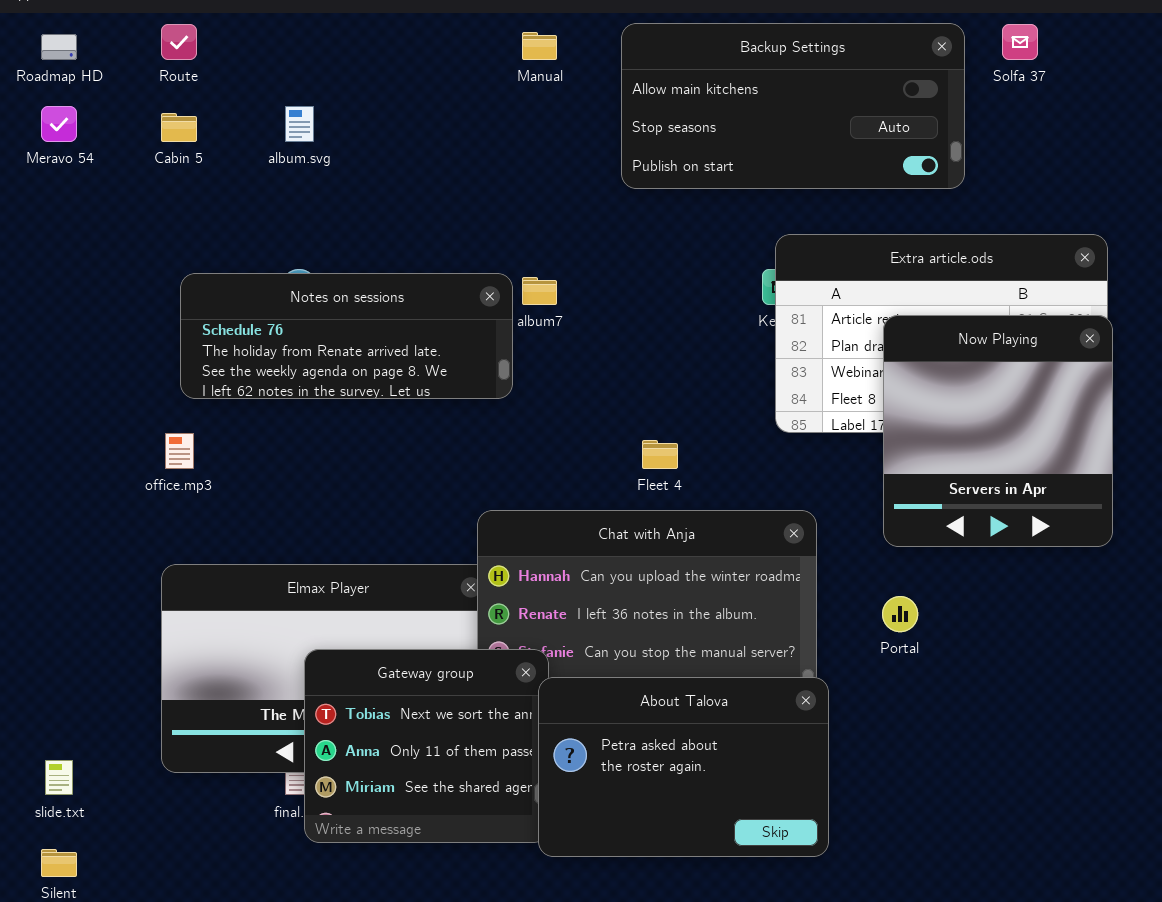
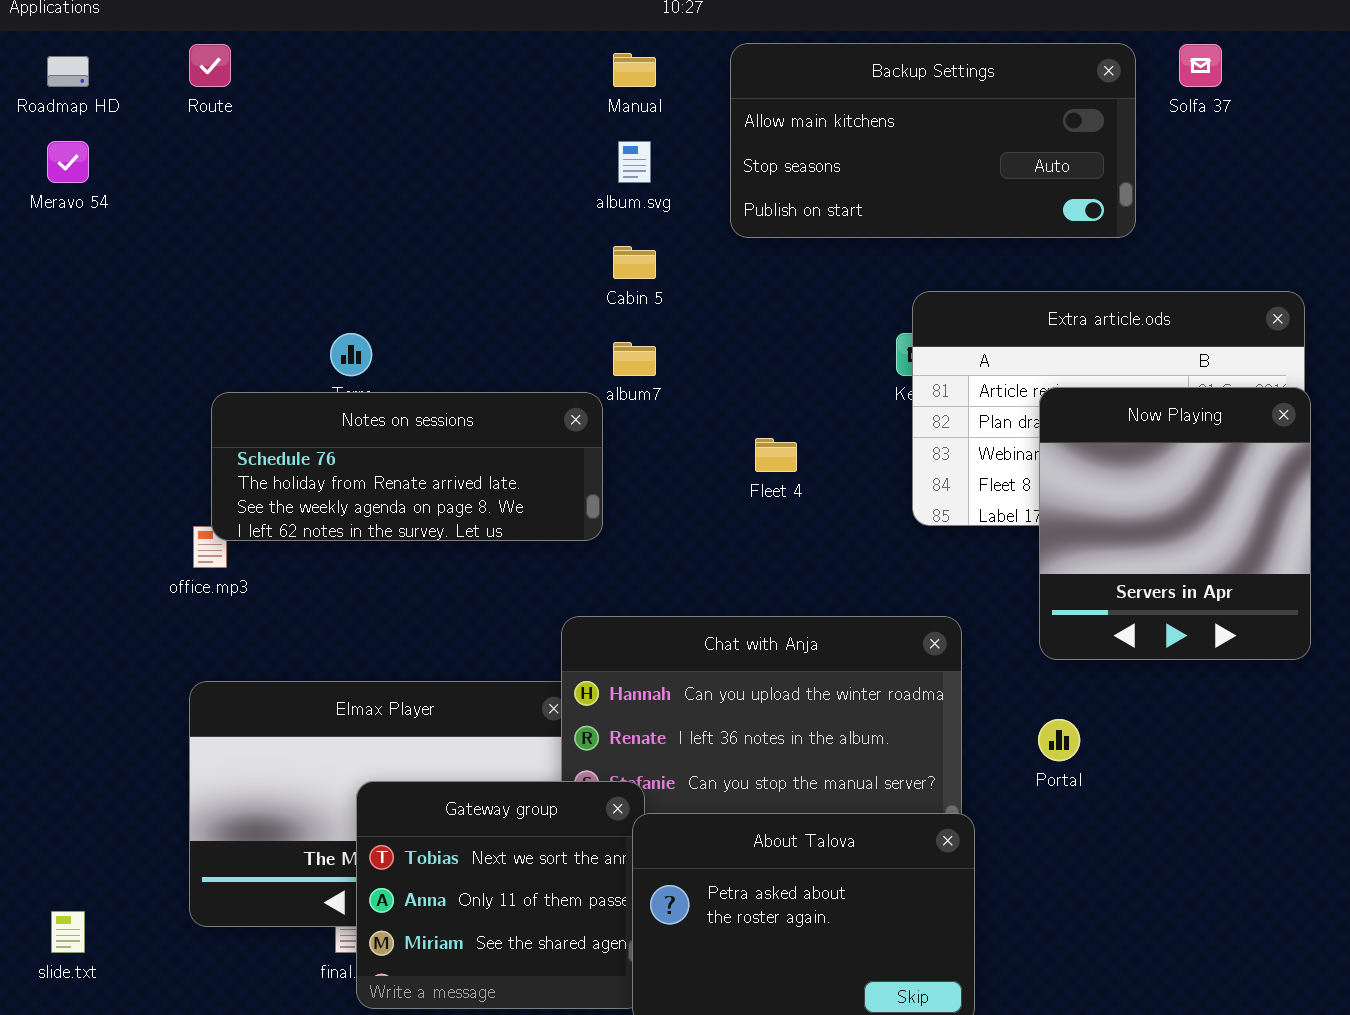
album.svg: [285,106,314,142] -> [618,141,651,183], moved
Cabin 5: [161,113,197,142] -> [613,246,656,279], moved
Notes on sessions: [180,273,513,399] -> [211,392,603,541], moved
Fleet 4: [642,440,678,469] -> [755,438,797,472], moved

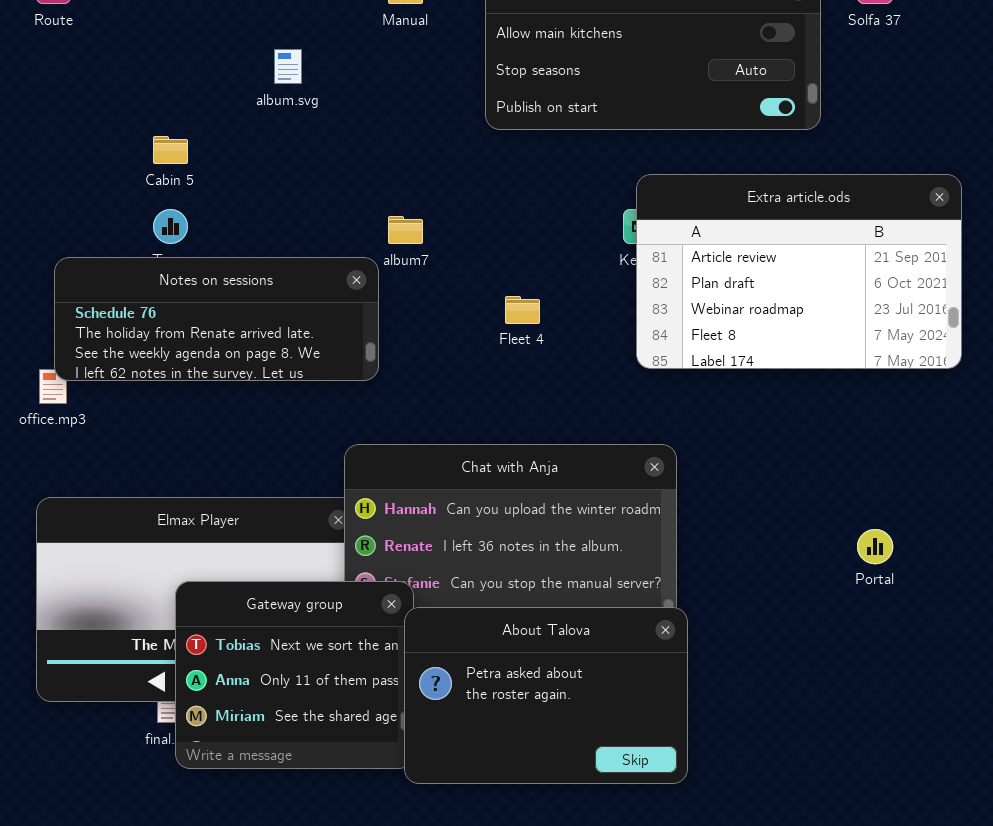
album.svg: [618,141,651,183] -> [274,49,302,84], moved
Cabin 5: [613,246,656,279] -> [153,136,188,164], moved
Now Playing: [1039,387,1311,660] -> none, closed
Portal: [1038,719,1080,761] -> [857,529,893,564], moved

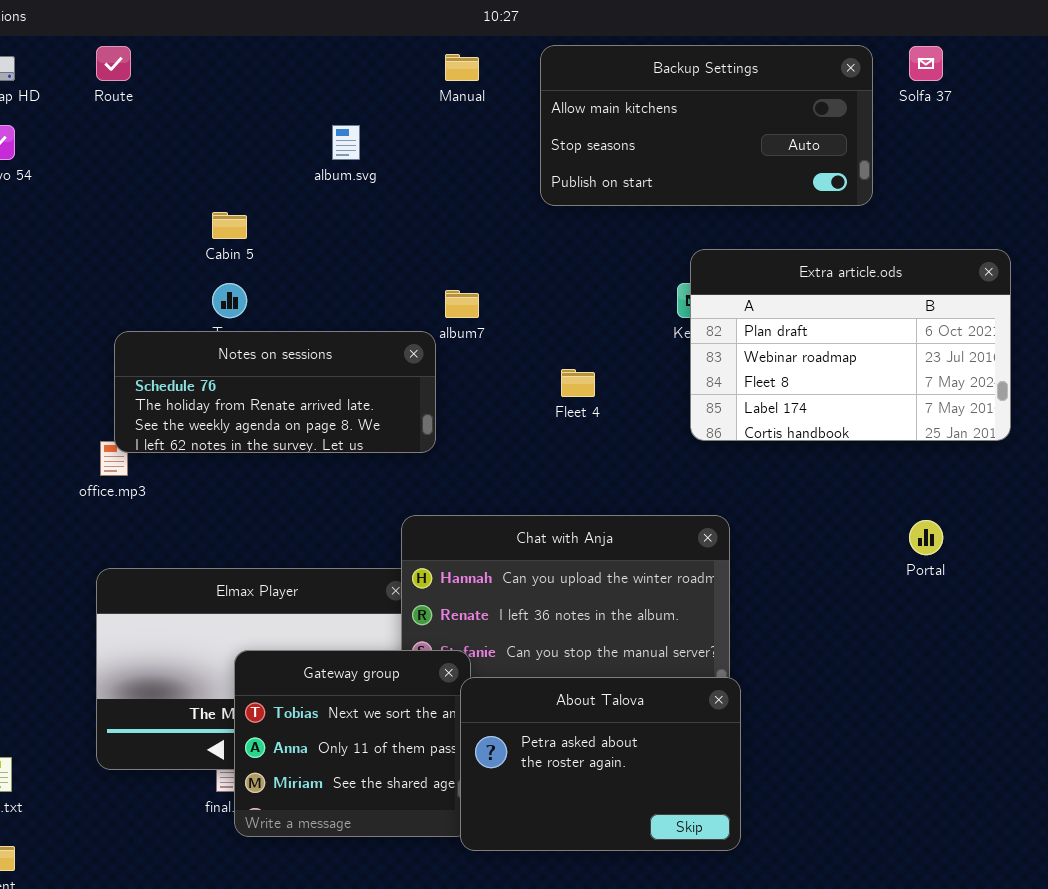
Extra article.ods: [636,174,962,369] -> [690,249,1011,441], scrolled down 1 row
Portal: [857,529,893,564] -> [909,520,943,555], moved

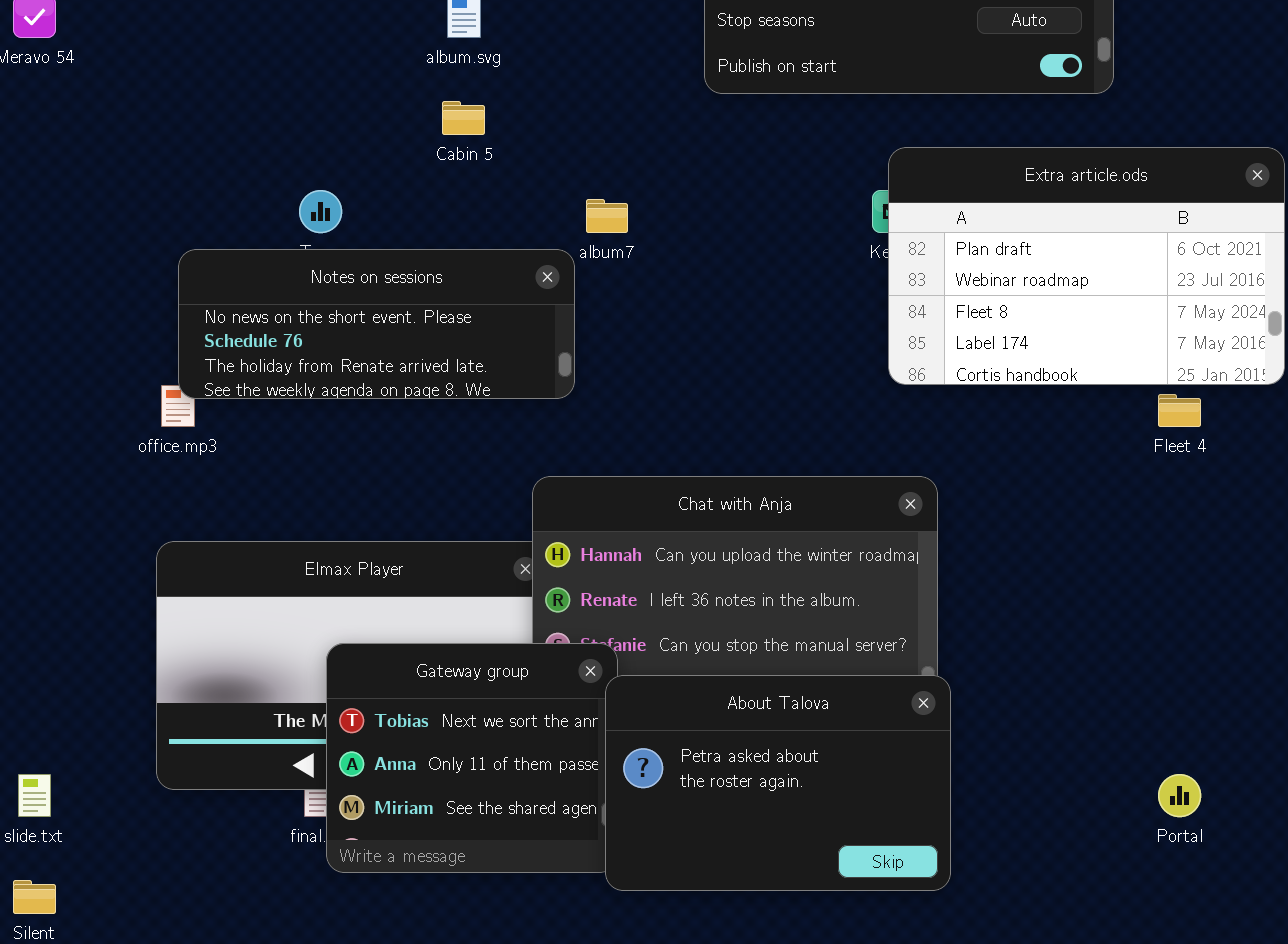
Cabin 5: [212,212,247,239] -> [442,101,485,135], moved
Notes on sessions: [114,331,436,453] -> [178,249,575,399], scrolled up 1 row
Fleet 4: [561,369,595,397] -> [1158,394,1201,427], moved
Portal: [909,520,943,555] -> [1158,774,1201,817], moved

